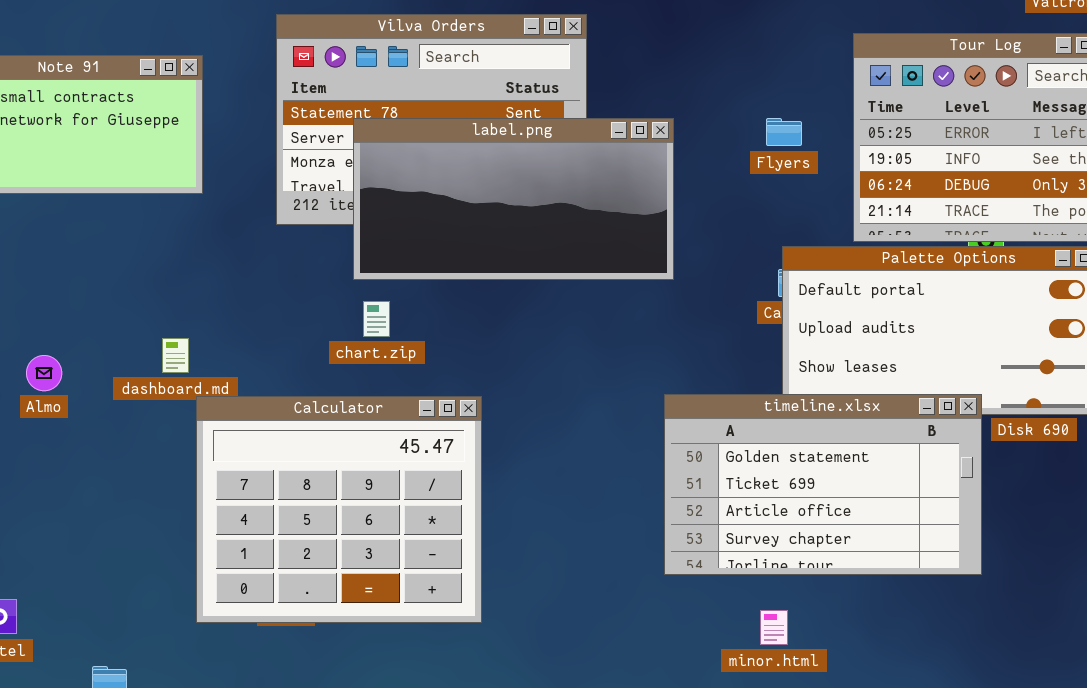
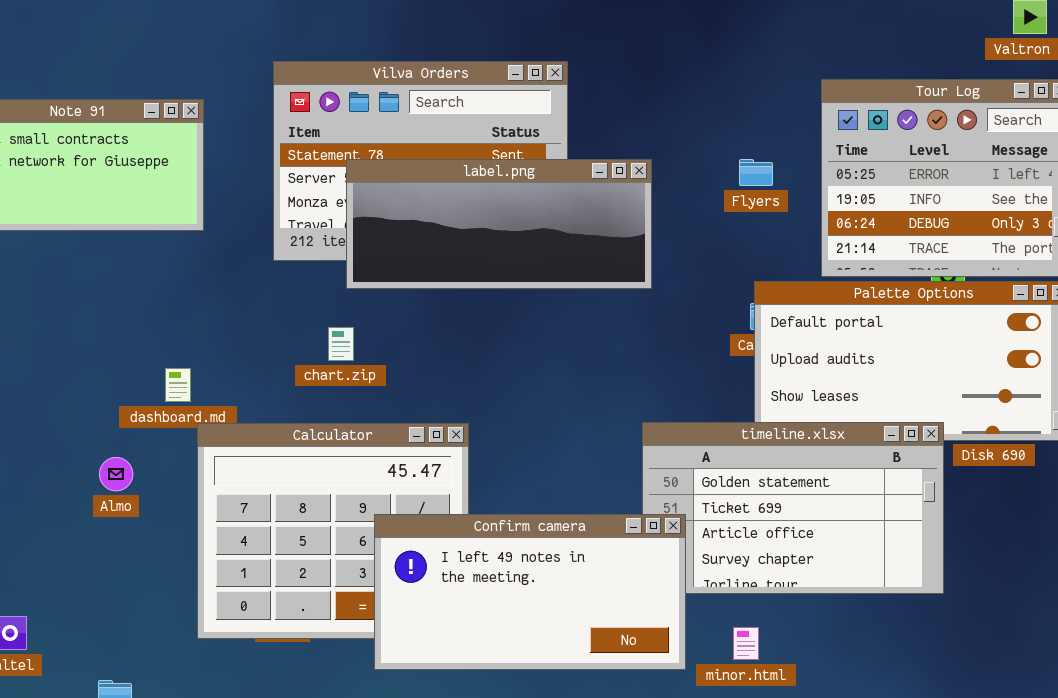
label.png: [353,118,674,280] -> [346,159,652,289], resized
chart.zip: [363,301,390,337] -> [328,327,354,361], moved
Almo: [26,355,62,391] -> [99,457,133,491], moved
Confirm camera: none -> [374,514,686,670], opened

